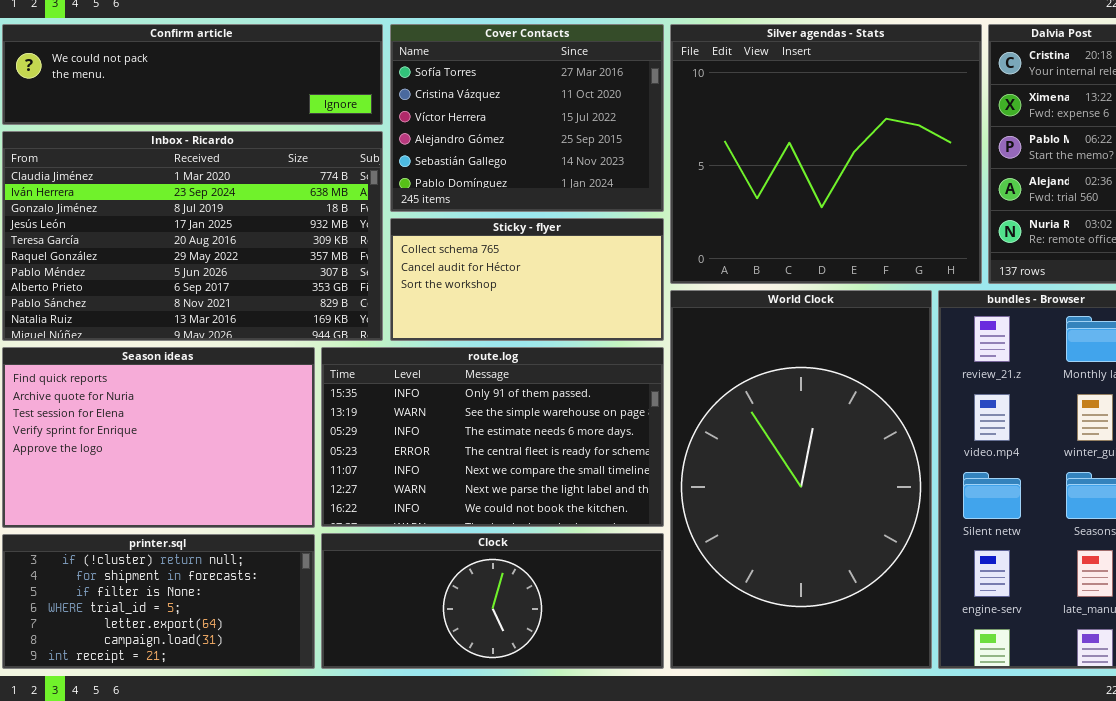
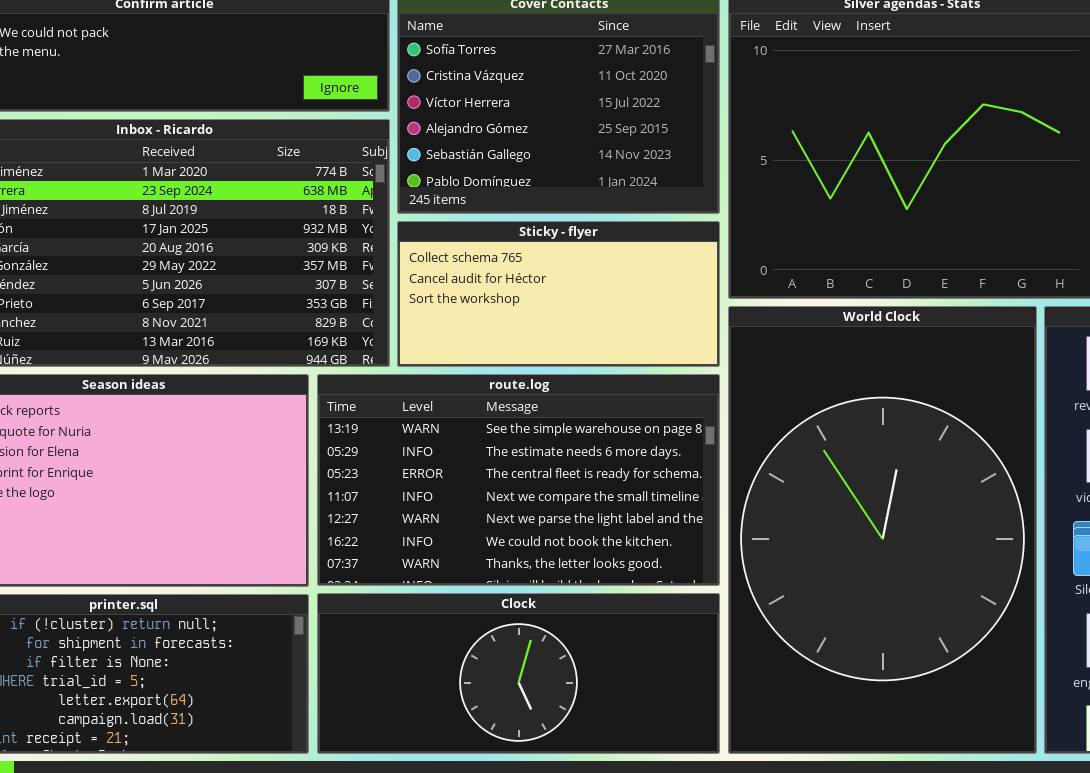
route.log: [321,347,664,527] -> [317,374,720,586], scrolled down 1 row

